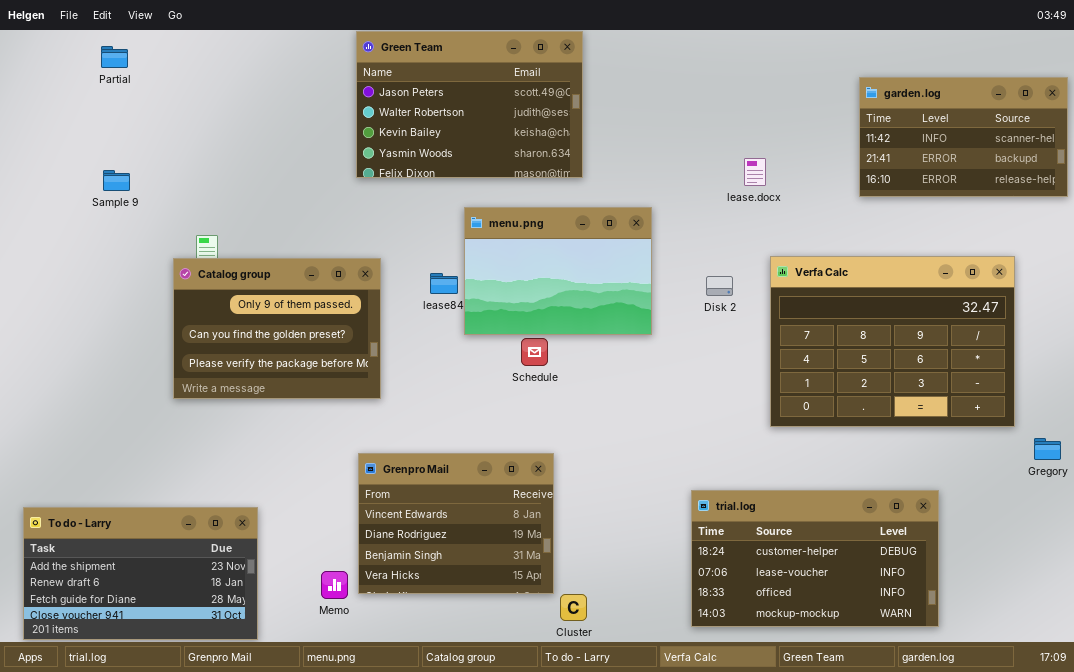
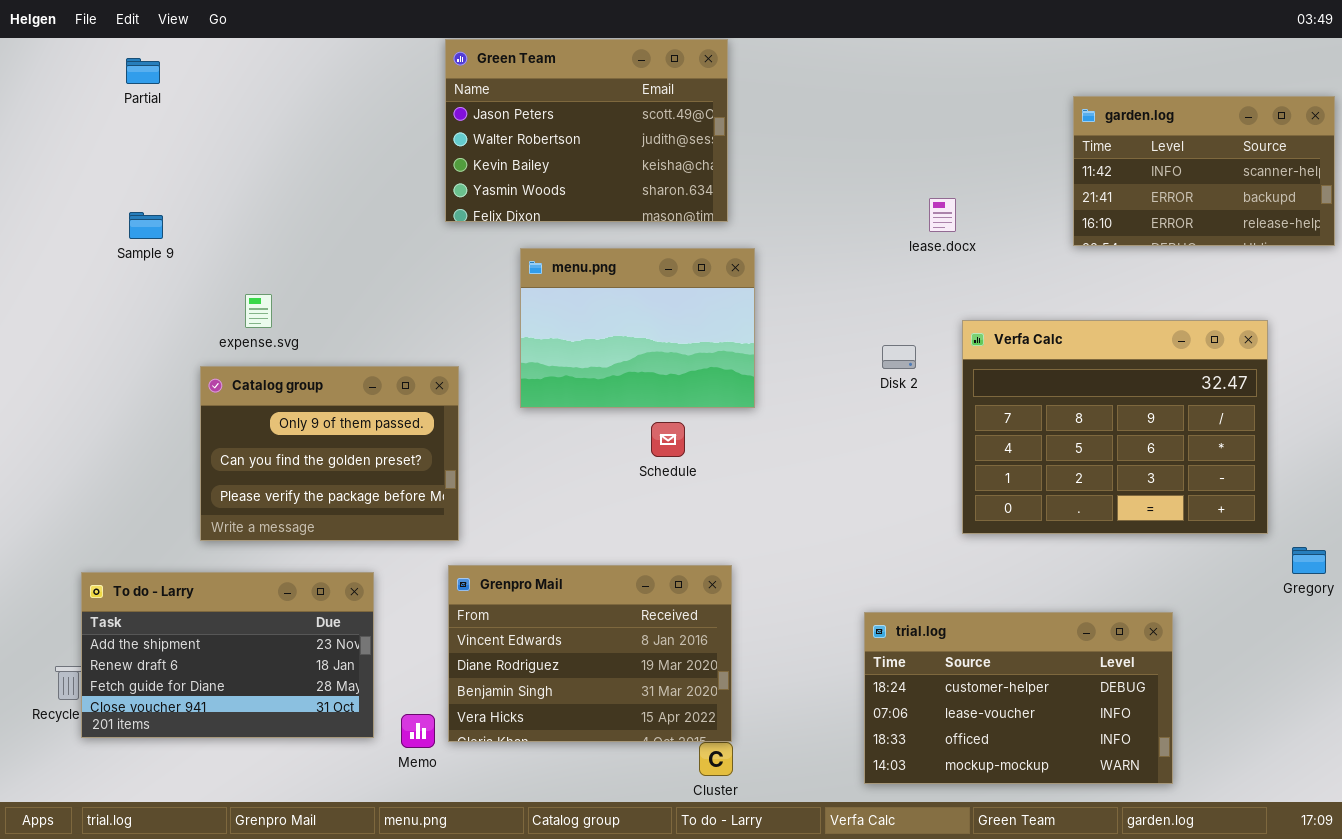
menu.png: [464,207,652,335] -> [520,248,755,408], moved
Catalog group: [173,258,381,399] -> [200,366,459,541], moved
Grenpro Mail: [358,453,554,594] -> [448,565,732,742], resized
To do - Larry: [23,507,258,640] -> [81,572,374,738], moved

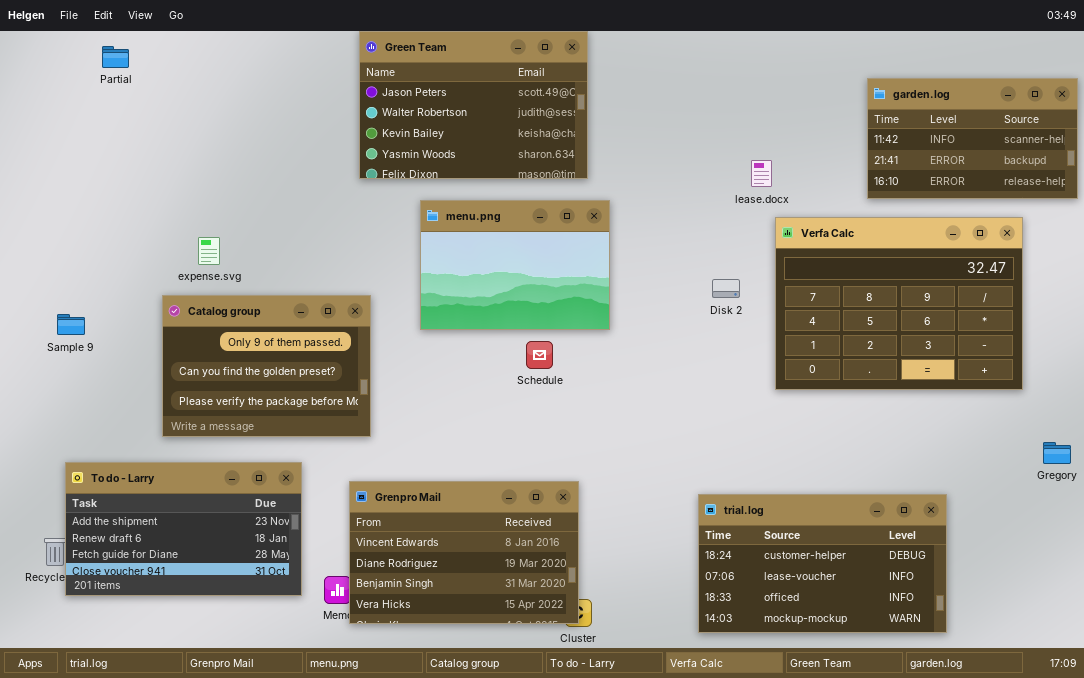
Sample 9: [129,212,163,239] -> [57,314,85,335], moved
Verfa Calc: [962,320,1268,534] -> [775,217,1023,390], moved
Grenpro Mail: [448,565,732,742] -> [349,481,579,624], moved

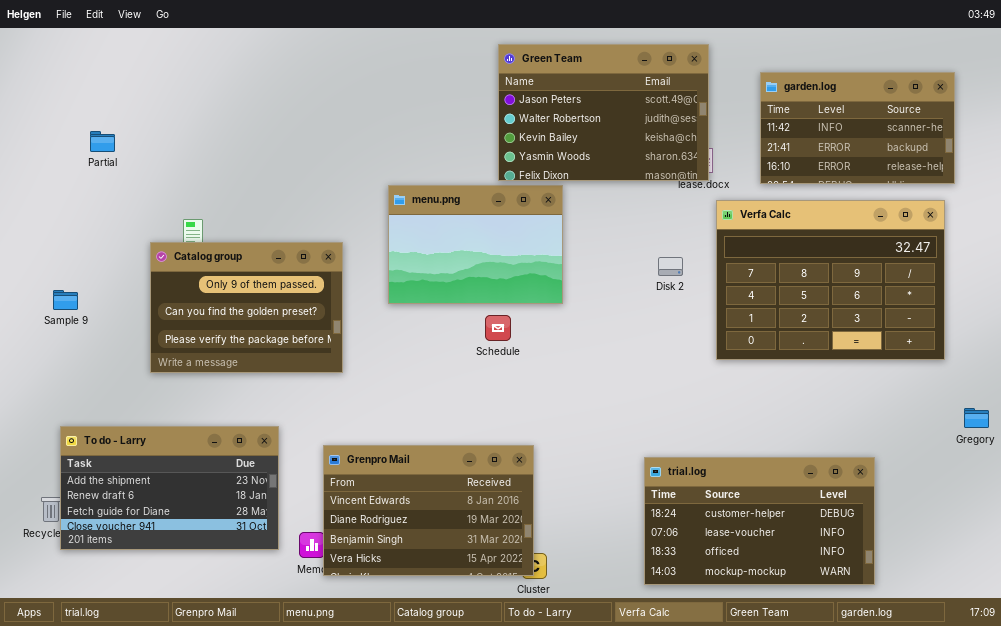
Green Team: [359,31,588,179] -> [498,44,709,181], moved
Partial: [102,46,129,68] -> [90,131,115,152], moved
garden.log: [867,78,1078,199] -> [760,72,955,184], moved
Catalog group: [162,295,371,437] -> [150,242,343,373], moved

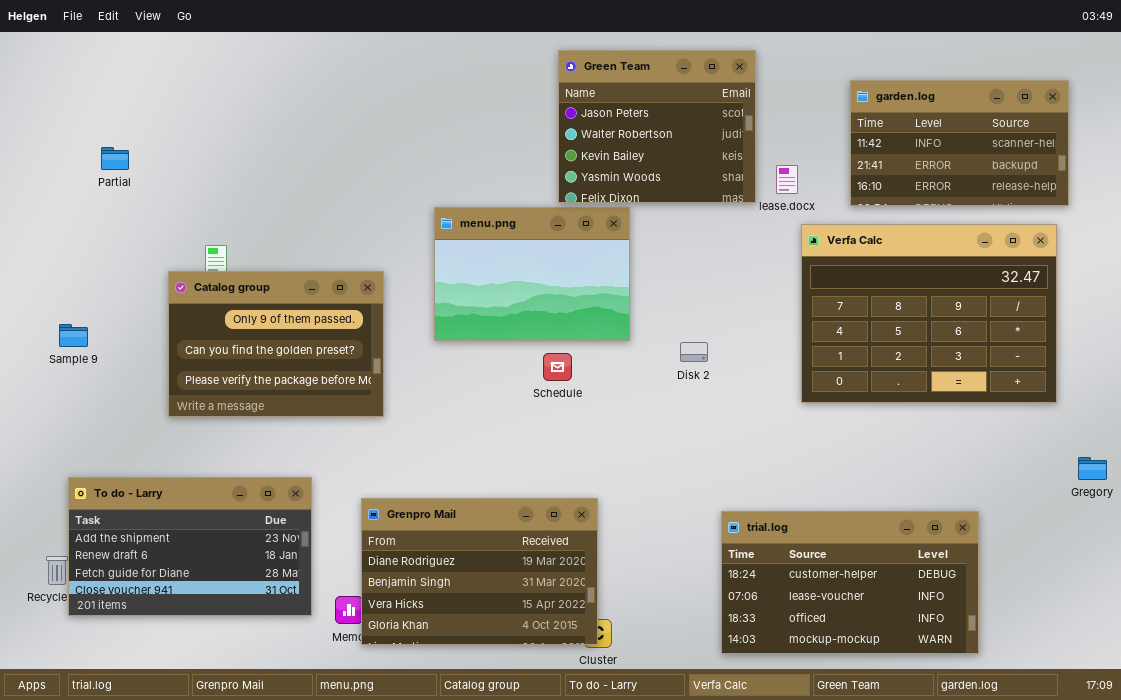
Green Team: [498,44,709,181] -> [558,50,756,203], resized
Disk 2: [658,257,683,276] -> [680,342,708,362], moved
Grenpro Mail: [323,445,534,576] -> [361,498,598,645], scrolled down 1 row

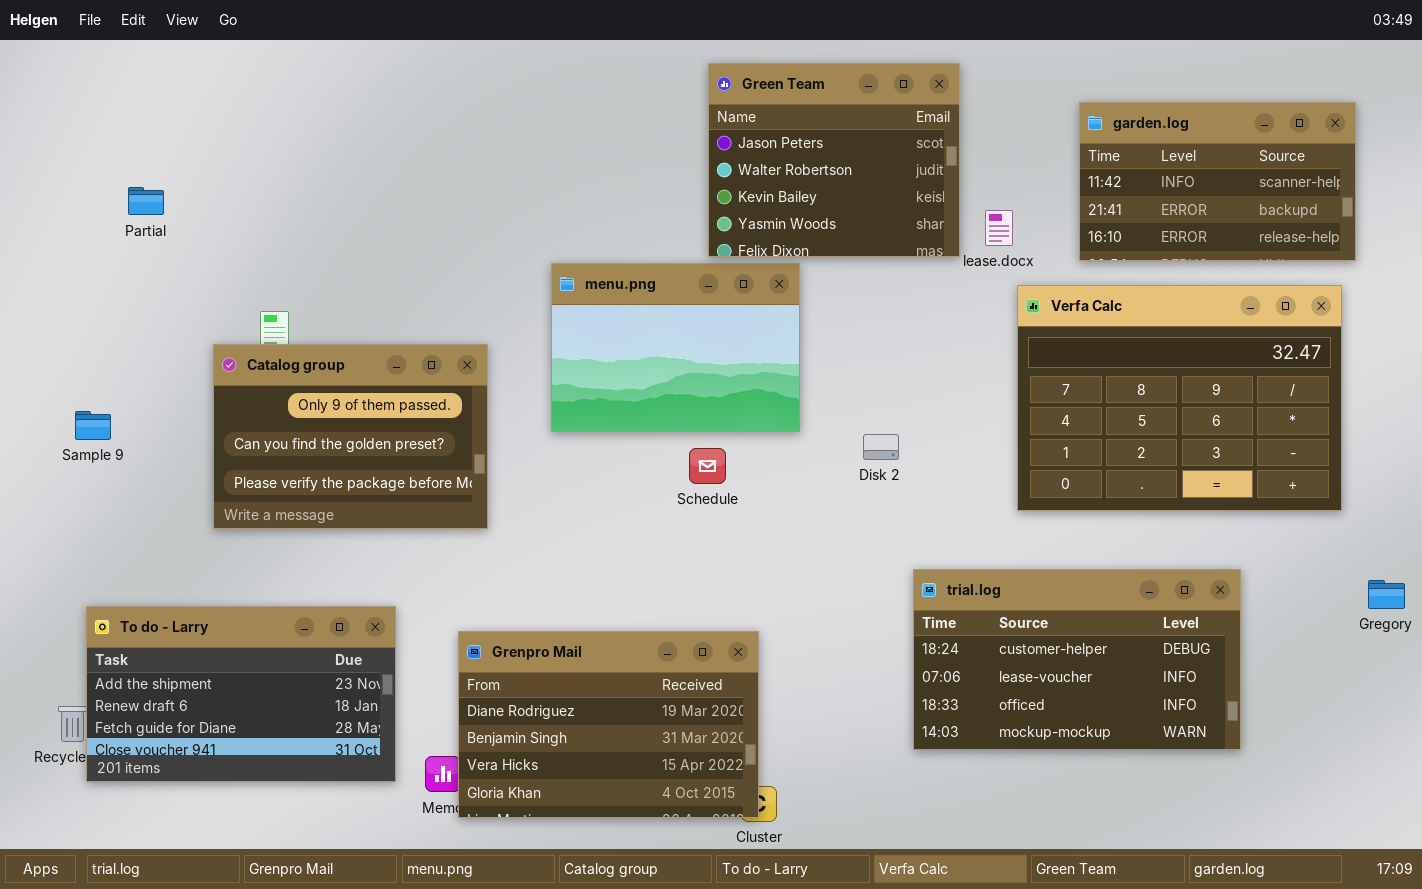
trial.log: [721,511,979,654] -> [913,569,1241,750], moved

